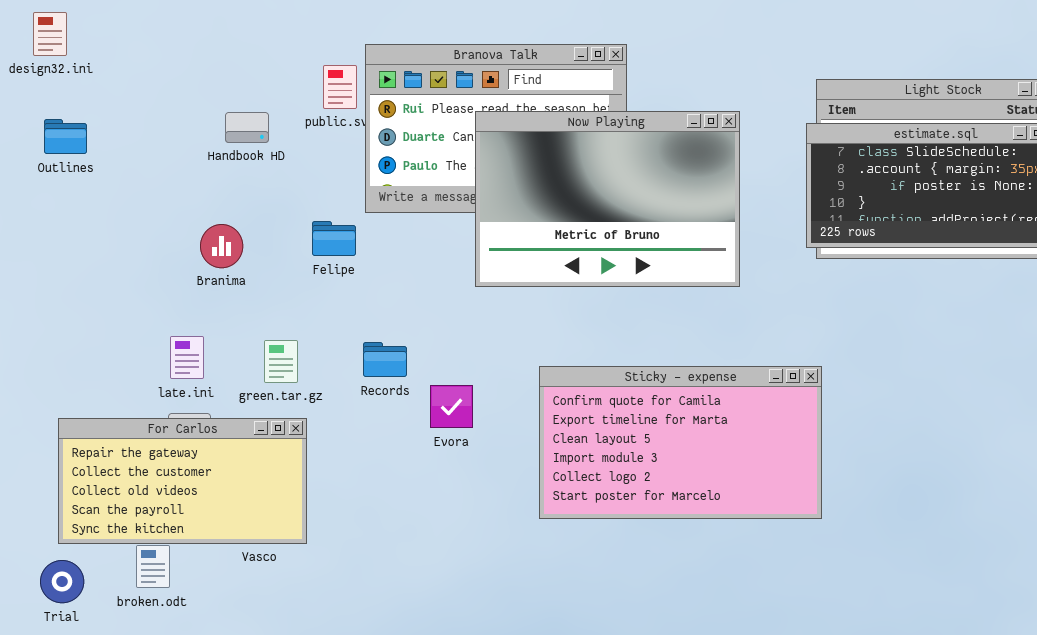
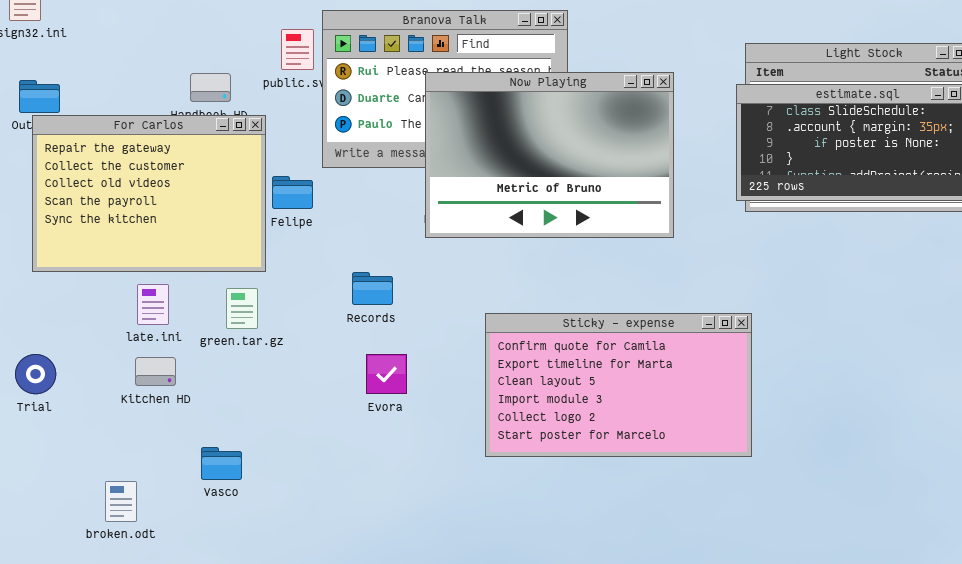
Records: [363,342,407,377] -> [352,272,393,305], moved
Evora: [430,385,473,428] -> [366,354,407,394], moved
For Carlos: [58,418,307,544] -> [32,115,266,272], moved, resized
Trial: [40,560,84,603] -> [15,354,56,394], moved

